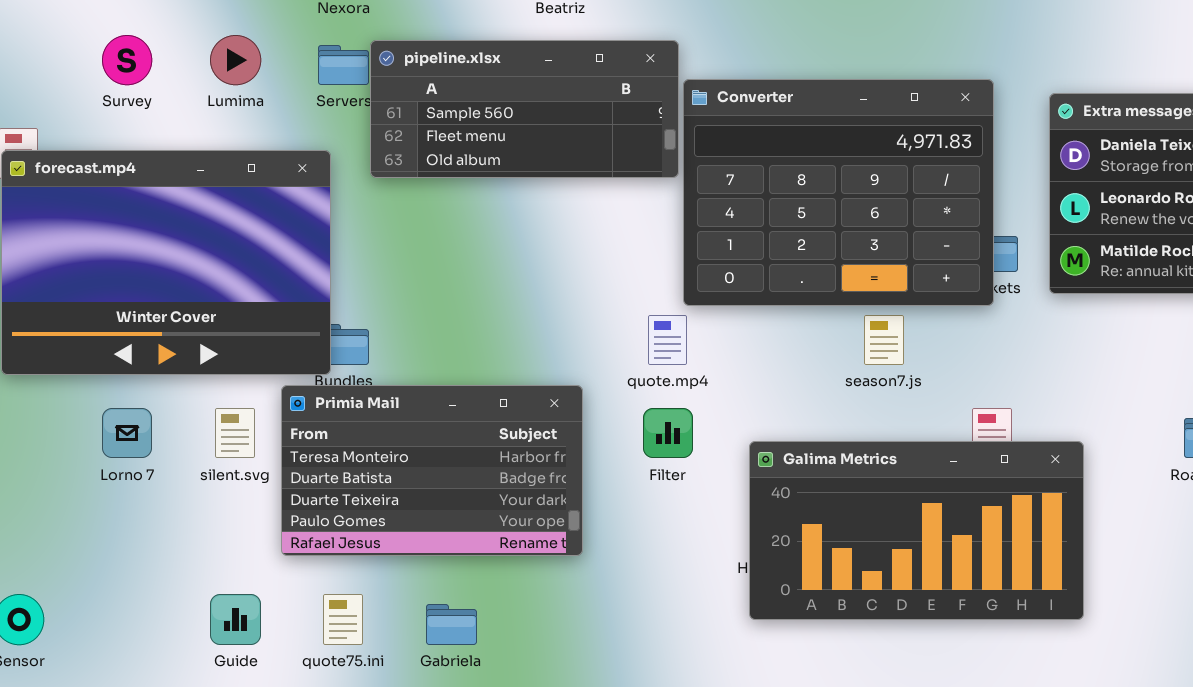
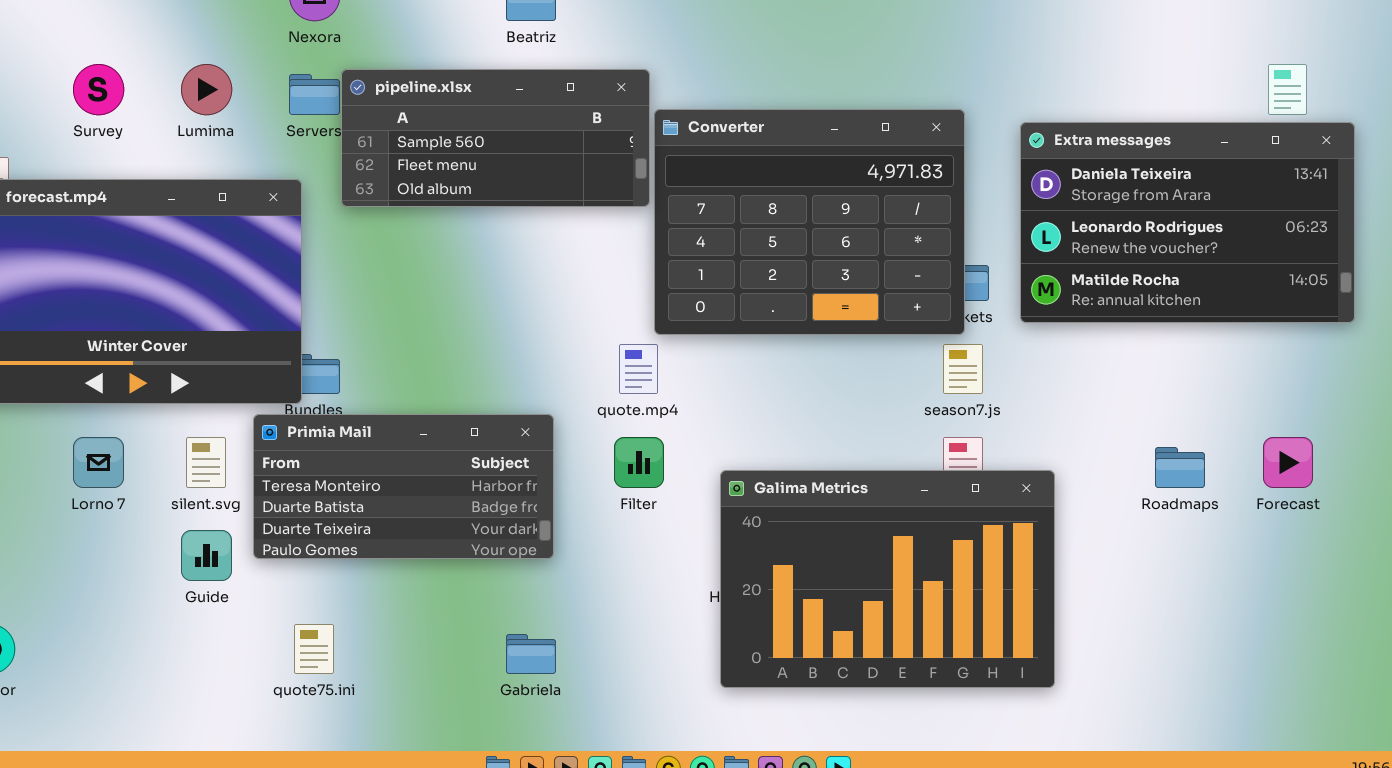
season7.js: [864,315,904,365] -> [943,344,983,394], moved
Primia Mail: [281,385,583,556] -> [253,414,554,559], resized
Galima Metrics: [749,441,1084,620] -> [720,470,1055,688], resized
Guide: [210,594,261,645] -> [181,530,232,581], moved
Gabriela: [426,604,477,645] -> [506,634,556,674], moved

